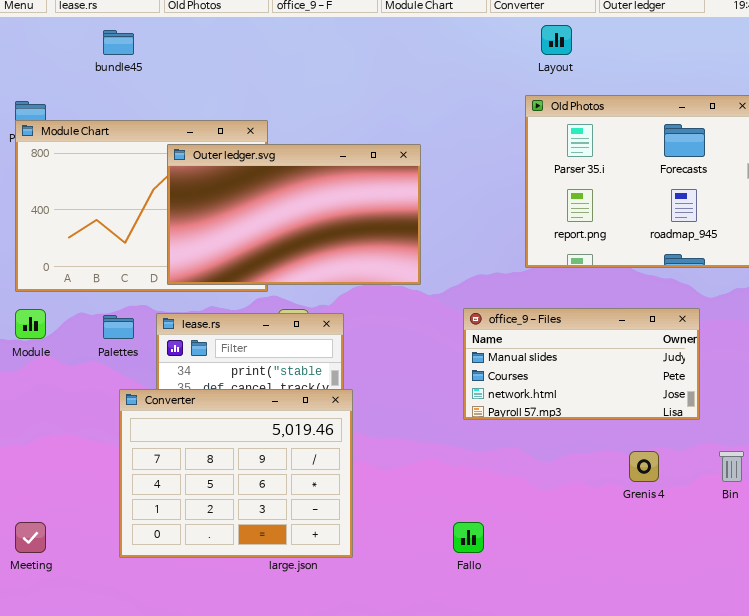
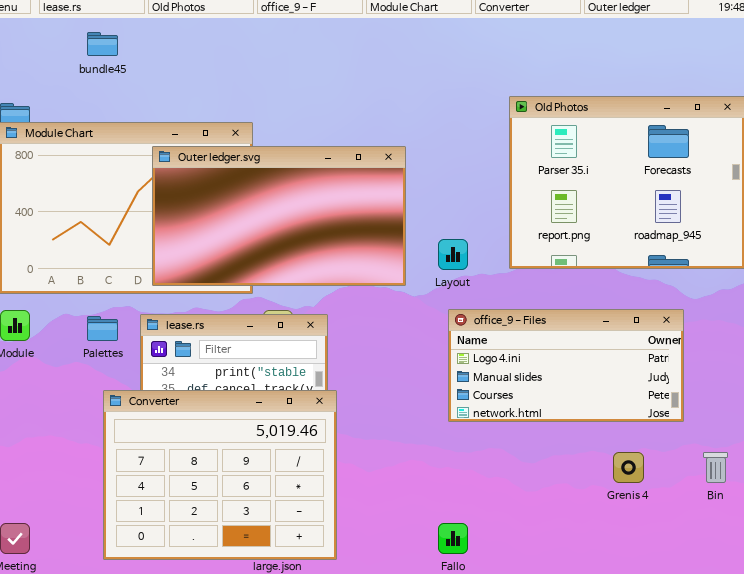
Layout: [541,25,572,55] -> [438,239,468,270], moved
office_9 - Files: [463,308,700,420] -> [448,309,684,422], scrolled up 1 row

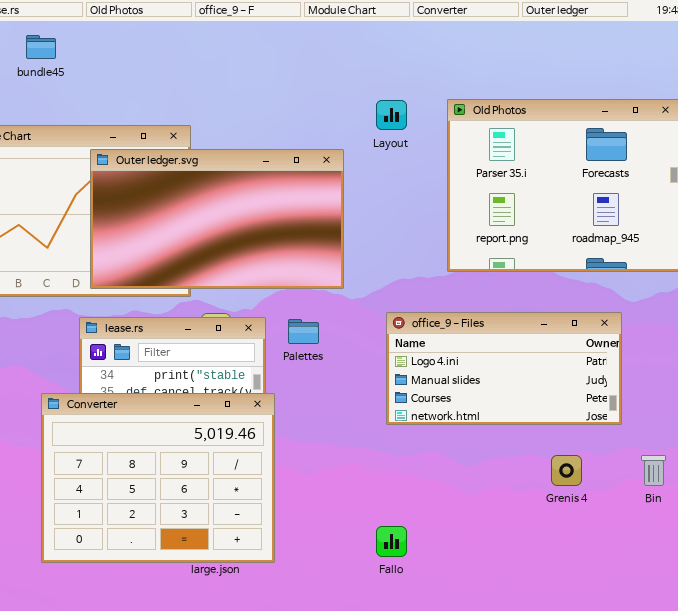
Layout: [438,239,468,270] -> [376,100,407,130], moved
Palettes: [87,316,118,341] -> [288,319,319,344], moved

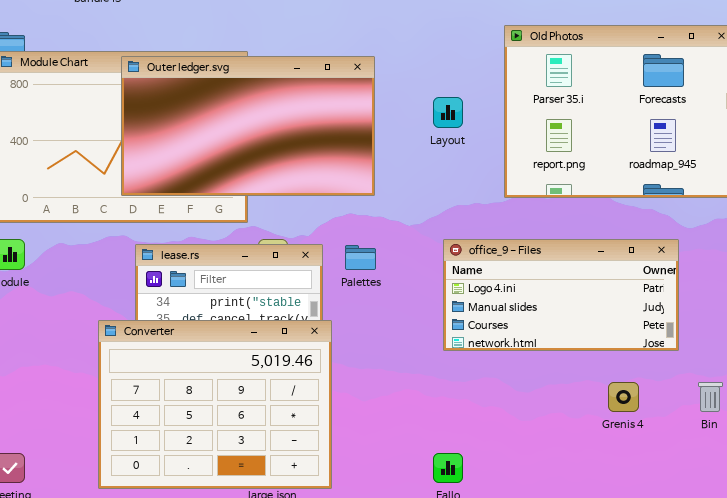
Layout: [376,100,407,130] -> [433,97,463,128], moved
Outer ledger.svg: [90,149,344,289] -> [121,56,375,196], moved

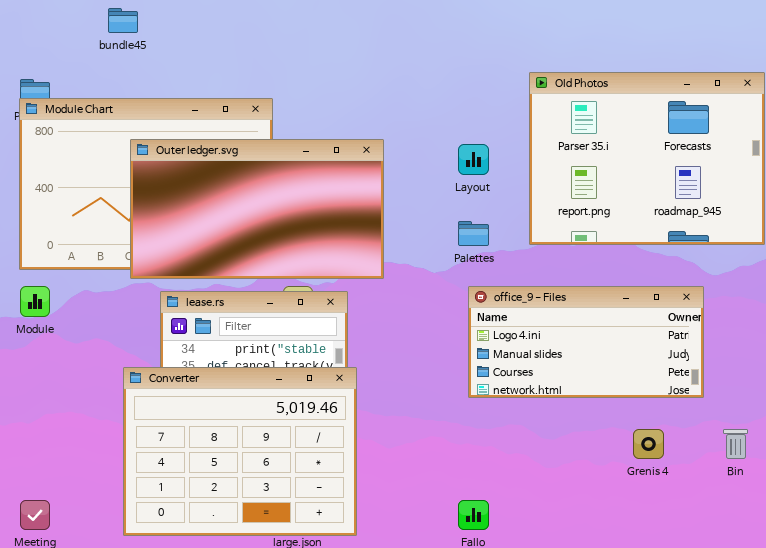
Outer ledger.svg: [121,56,375,196] -> [130,139,384,279], moved
Palettes: [345,245,376,270] -> [458,221,489,246], moved

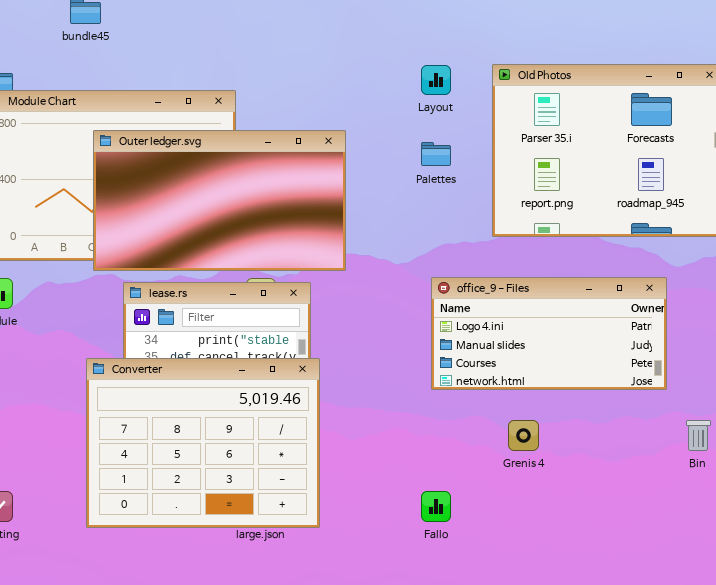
Layout: [458,144,489,175] -> [421,65,451,95], moved
Palettes: [458,221,489,246] -> [421,142,451,166], moved
Grenis 4: [633,429,664,459] -> [508,420,539,451], moved

